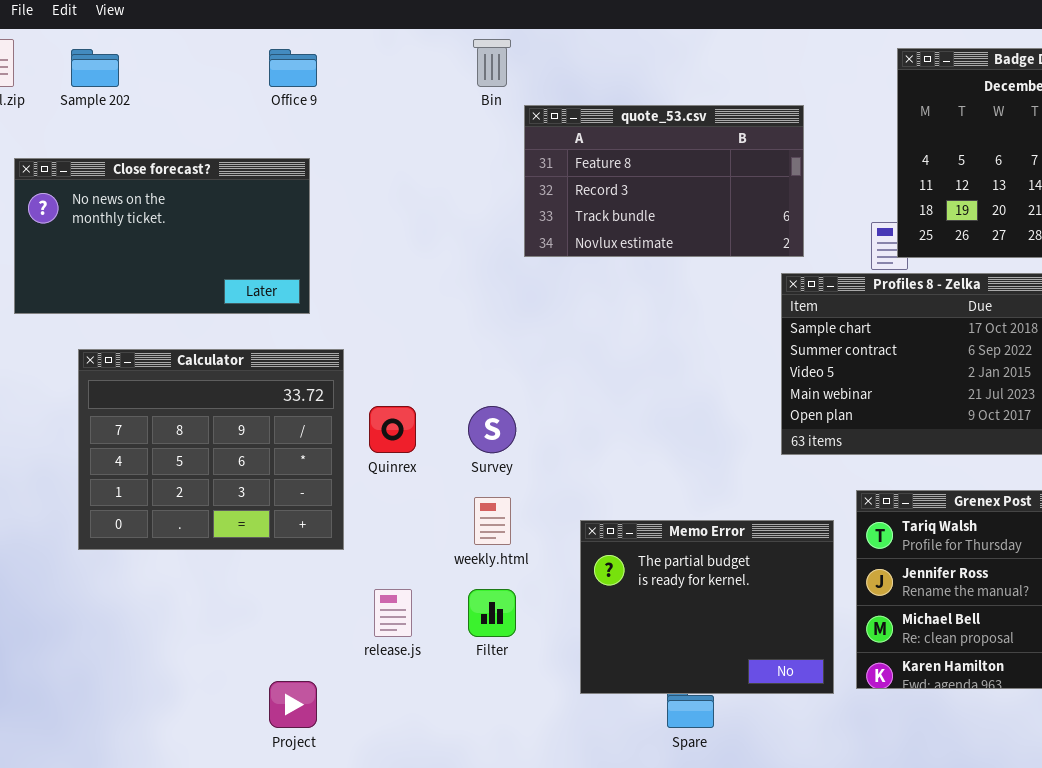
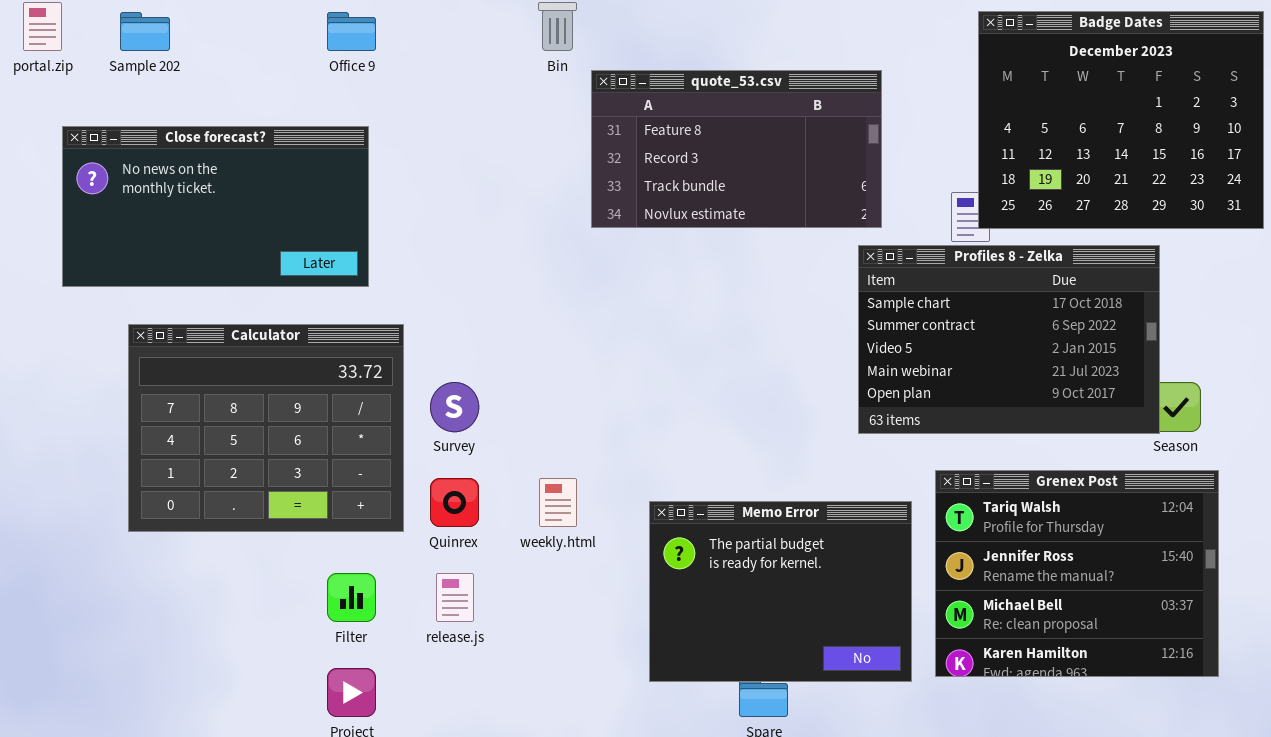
Quinrex: [369,406,416,453] -> [430,478,479,527], moved
Survey: [468,406,516,453] -> [430,382,479,432], moved
Filter: [468,589,516,637] -> [327,573,376,622], moved

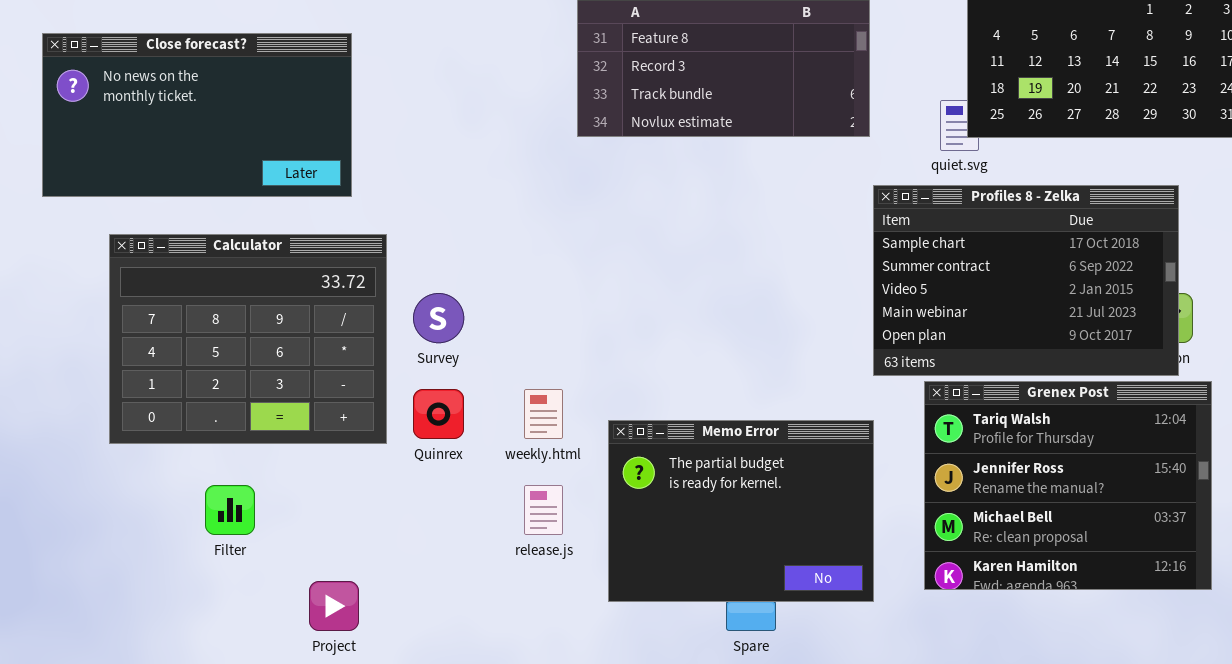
Profiles 8 - Zelka: [858,245,1160,434] -> [873,185,1179,376], moved
Memo Error: [649,501,912,682] -> [608,420,874,602], moved
Filter: [327,573,376,622] -> [205,485,255,535], moved
release.js: [436,573,474,622] -> [524,485,563,535], moved

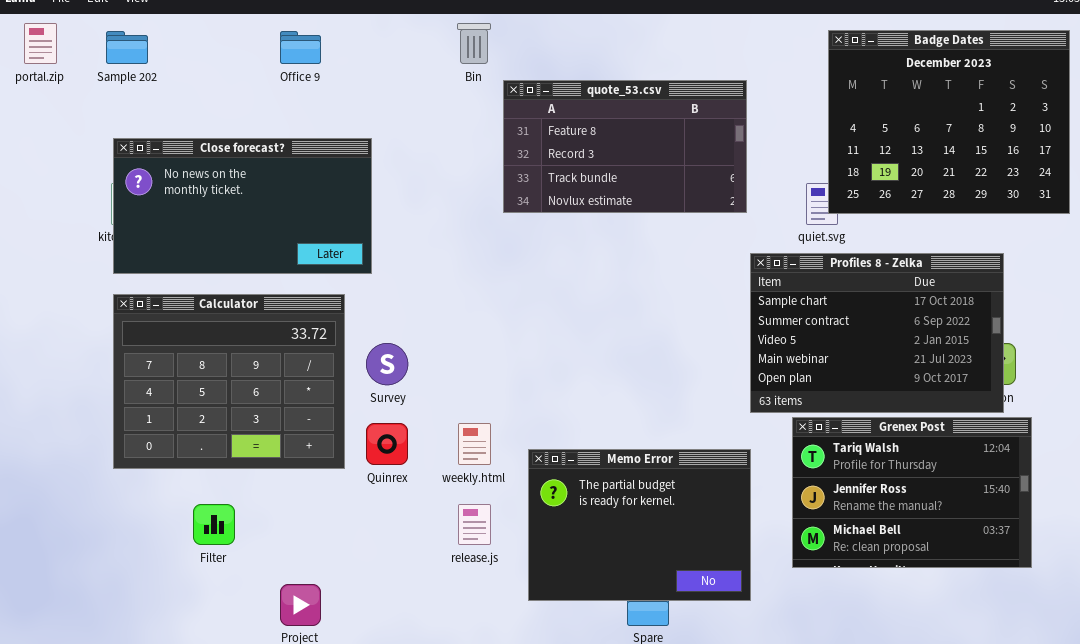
Close forecast?: [42,33,352,197] -> [113,138,372,274], moved
Grenex Post: [924,381,1212,590] -> [792,417,1032,568], resized

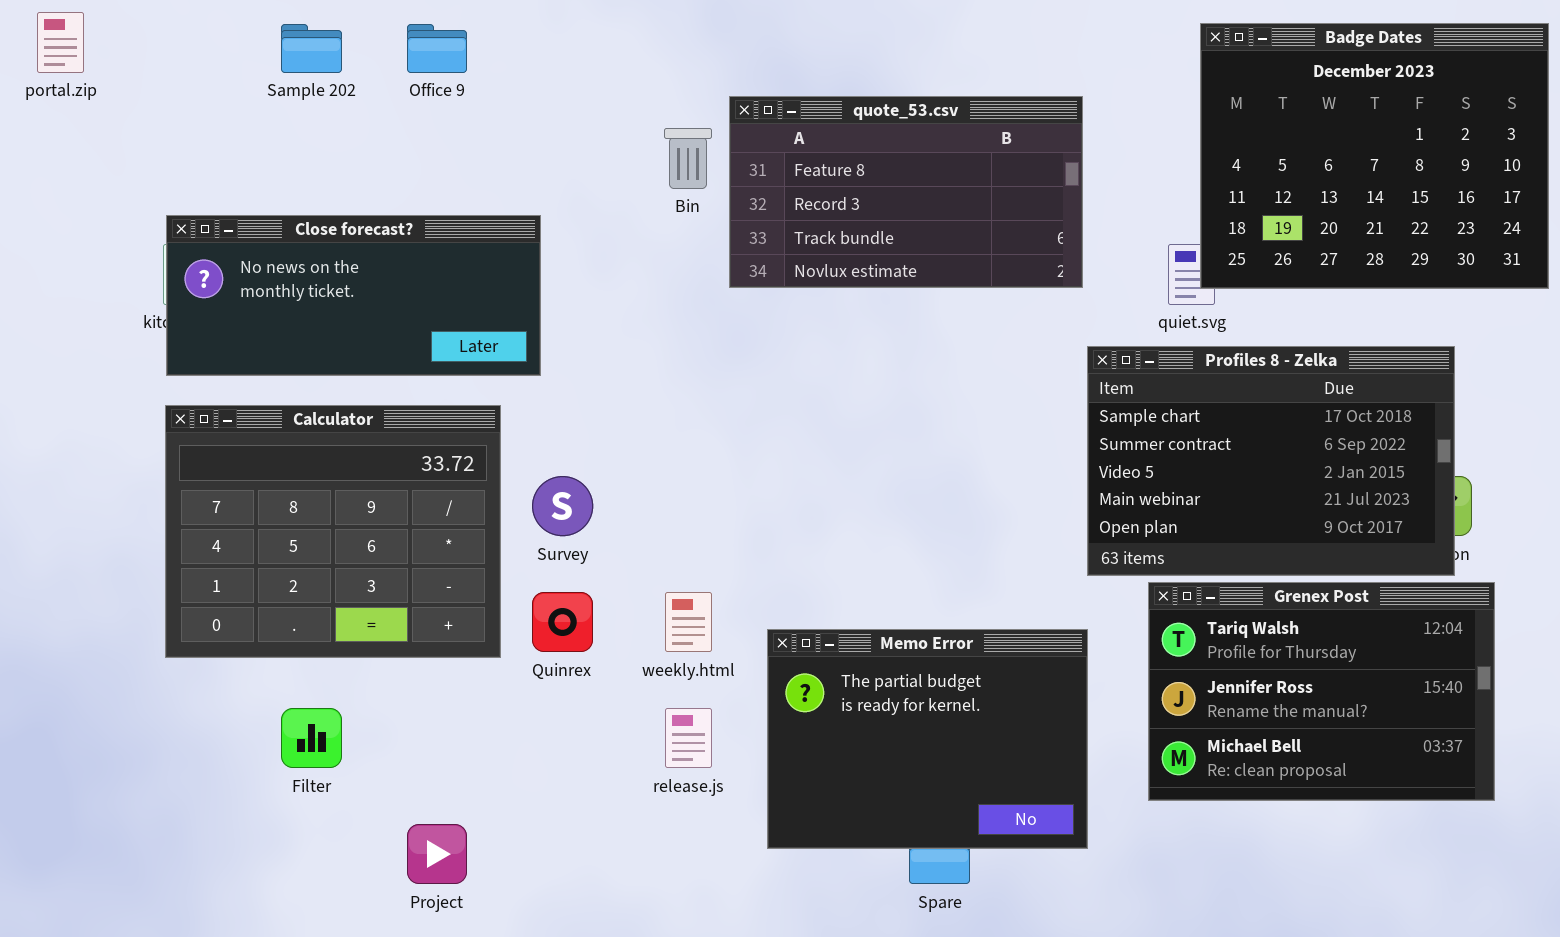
Bin: [457,23,491,64] -> [664,128,712,189], moved
Sample 202: [106,31,148,64] -> [281,24,342,73], moved
Close forecast?: [113,138,372,274] -> [166,215,541,376], resized

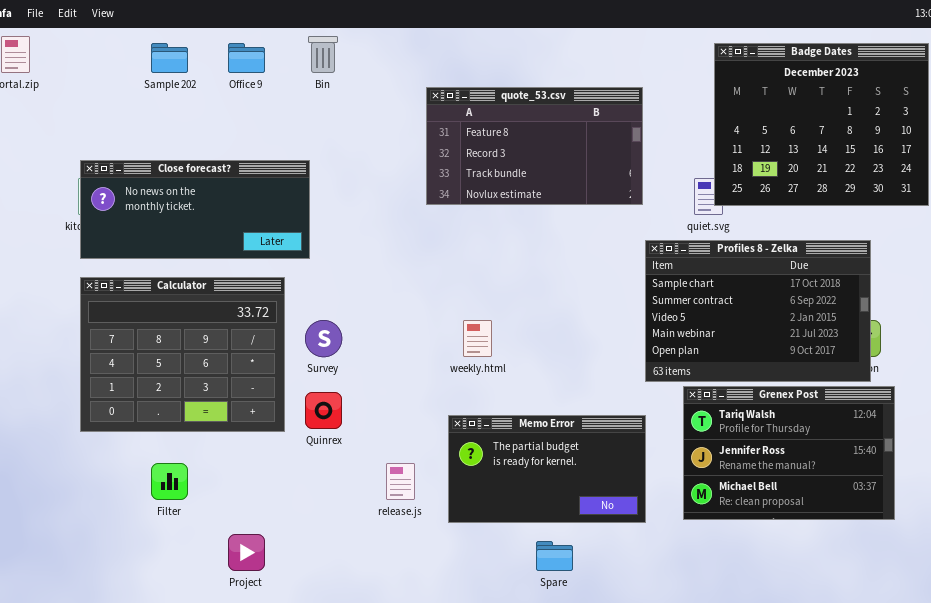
Bin: [664,128,712,189] -> [308,36,338,73], moved
weekly.html: [665,592,712,652] -> [463,320,492,357], moved
Memo Error: [767,629,1088,849] -> [448,415,646,523], resized

